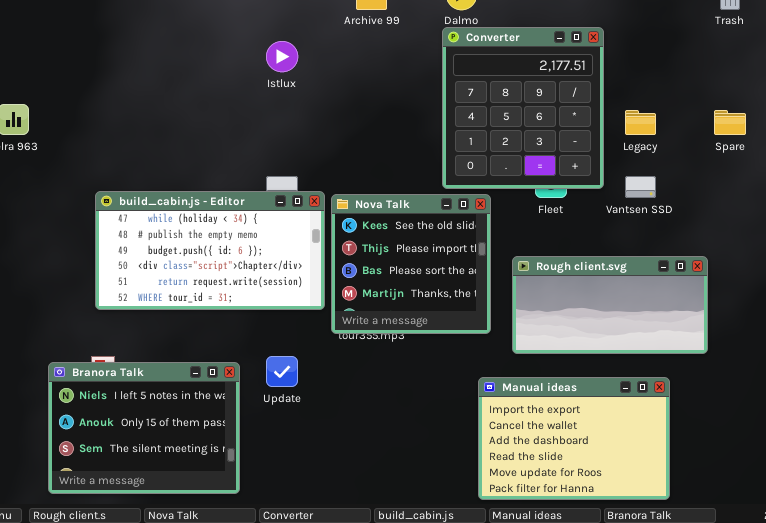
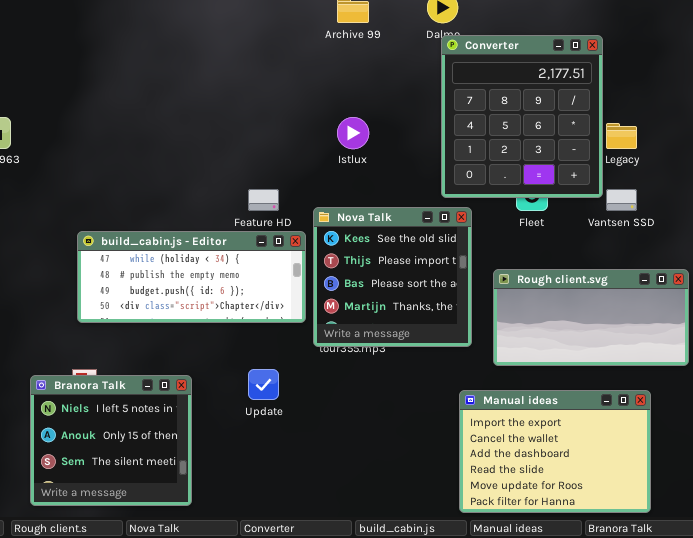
Converter: [442,27,604,189] -> [441,35,603,198], moved
Istlux: [266,41,298,72] -> [337,117,369,149], moved
build_cabin.js - Editor: [95,191,325,310] -> [77,231,306,323], resized
Branora Talk: [48,362,240,494] -> [30,375,192,506], resized

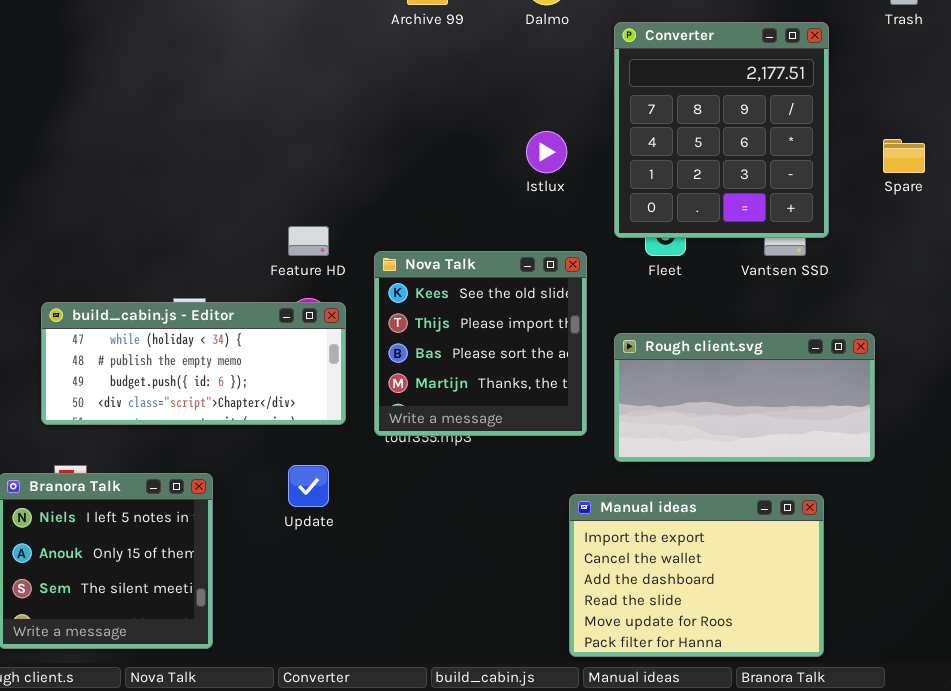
Converter: [441,35,603,198] -> [614,22,829,238], moved
Istlux: [337,117,369,149] -> [526,131,567,173], moved
build_cabin.js - Editor: [77,231,306,323] -> [41,302,346,425], moved

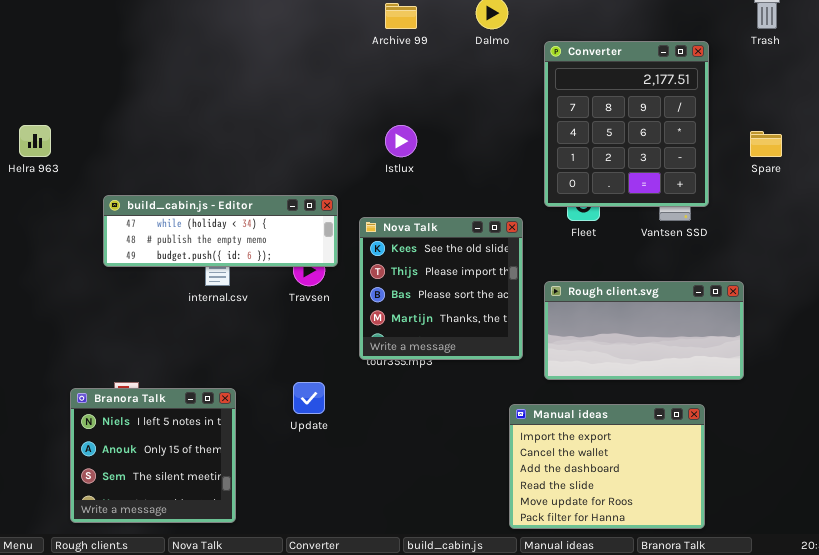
Istlux: [526,131,567,173] -> [385,125,417,157], moved
build_cabin.js - Editor: [41,302,346,425] -> [103,195,338,267], moved, resized

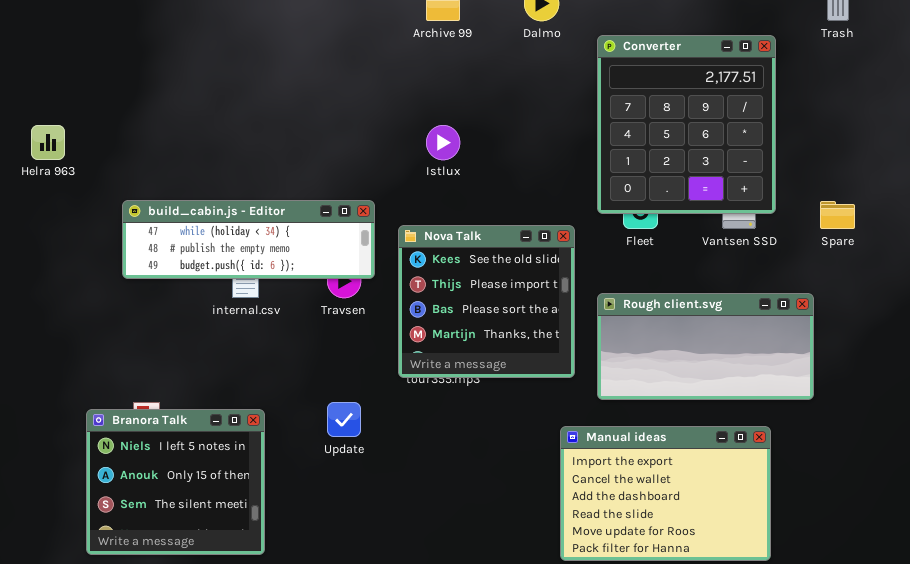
Spare: [750,131,782,157] -> [820,201,855,229], moved

